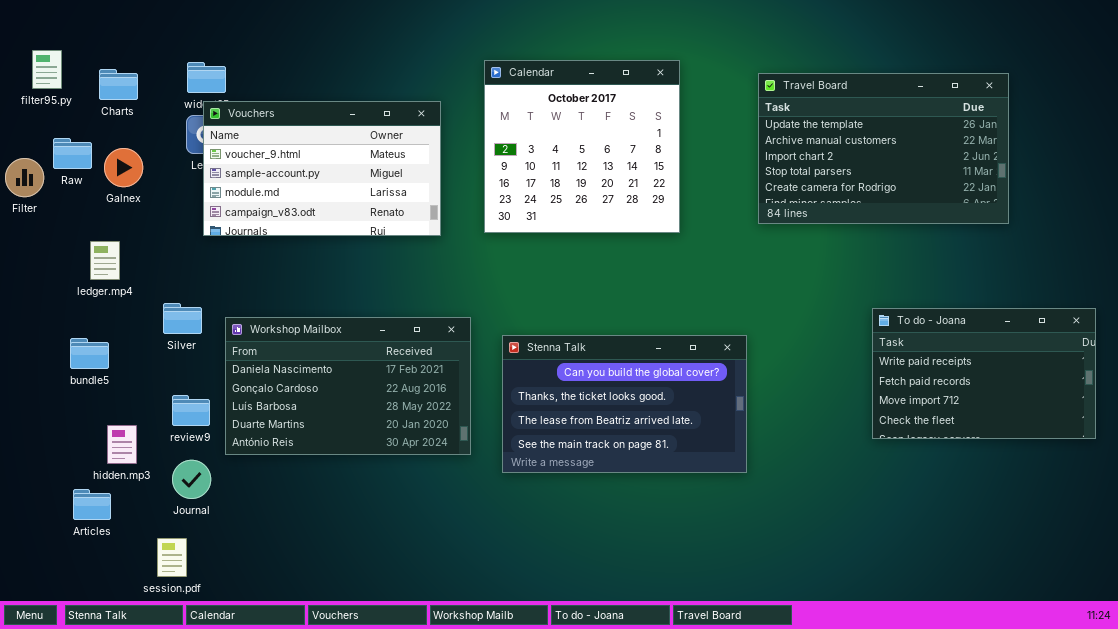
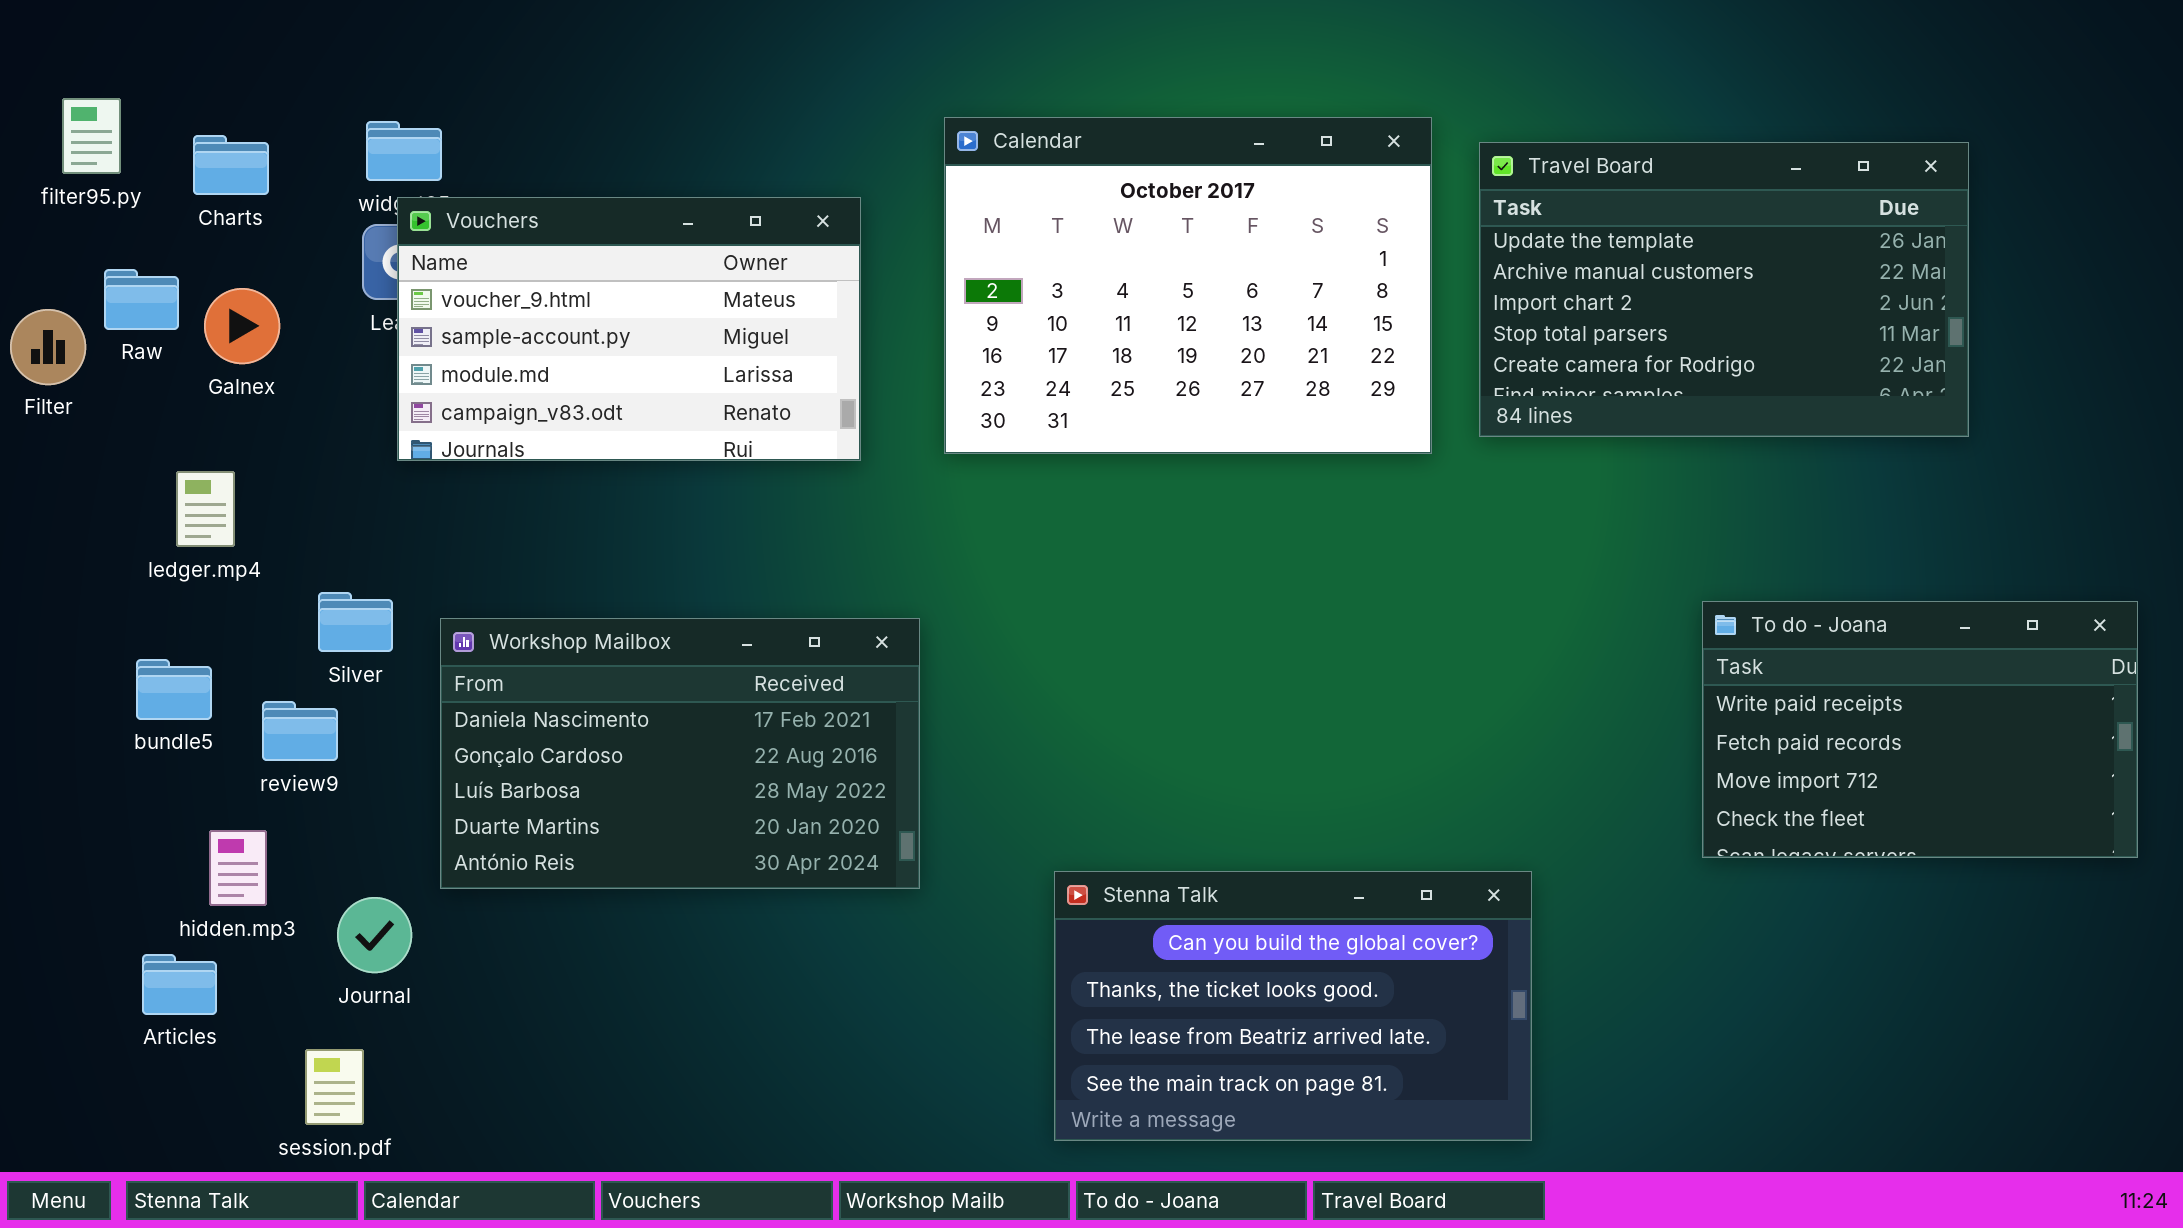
Calendar: [484,60,680,233] -> [944,117,1432,454], resized
Stenna Talk: [502,335,747,473] -> [1054,871,1532,1141], moved
review9: [172,395,210,426] -> [262,701,338,761], moved

